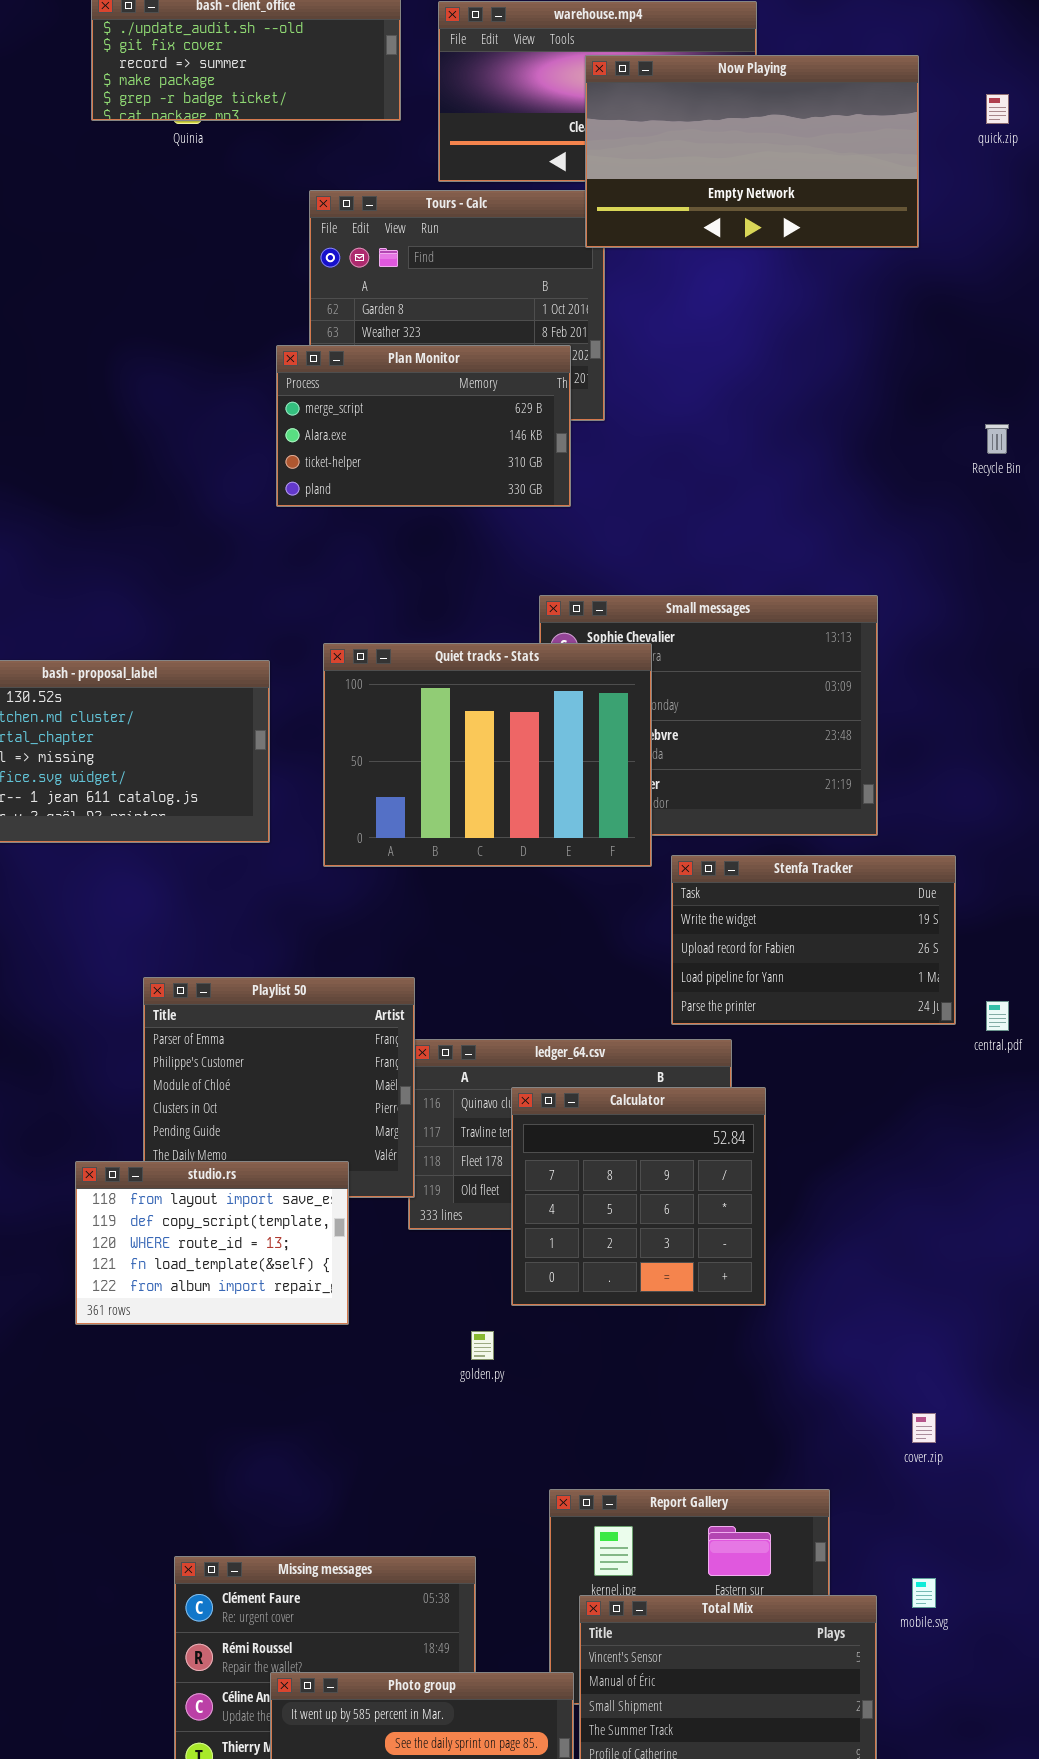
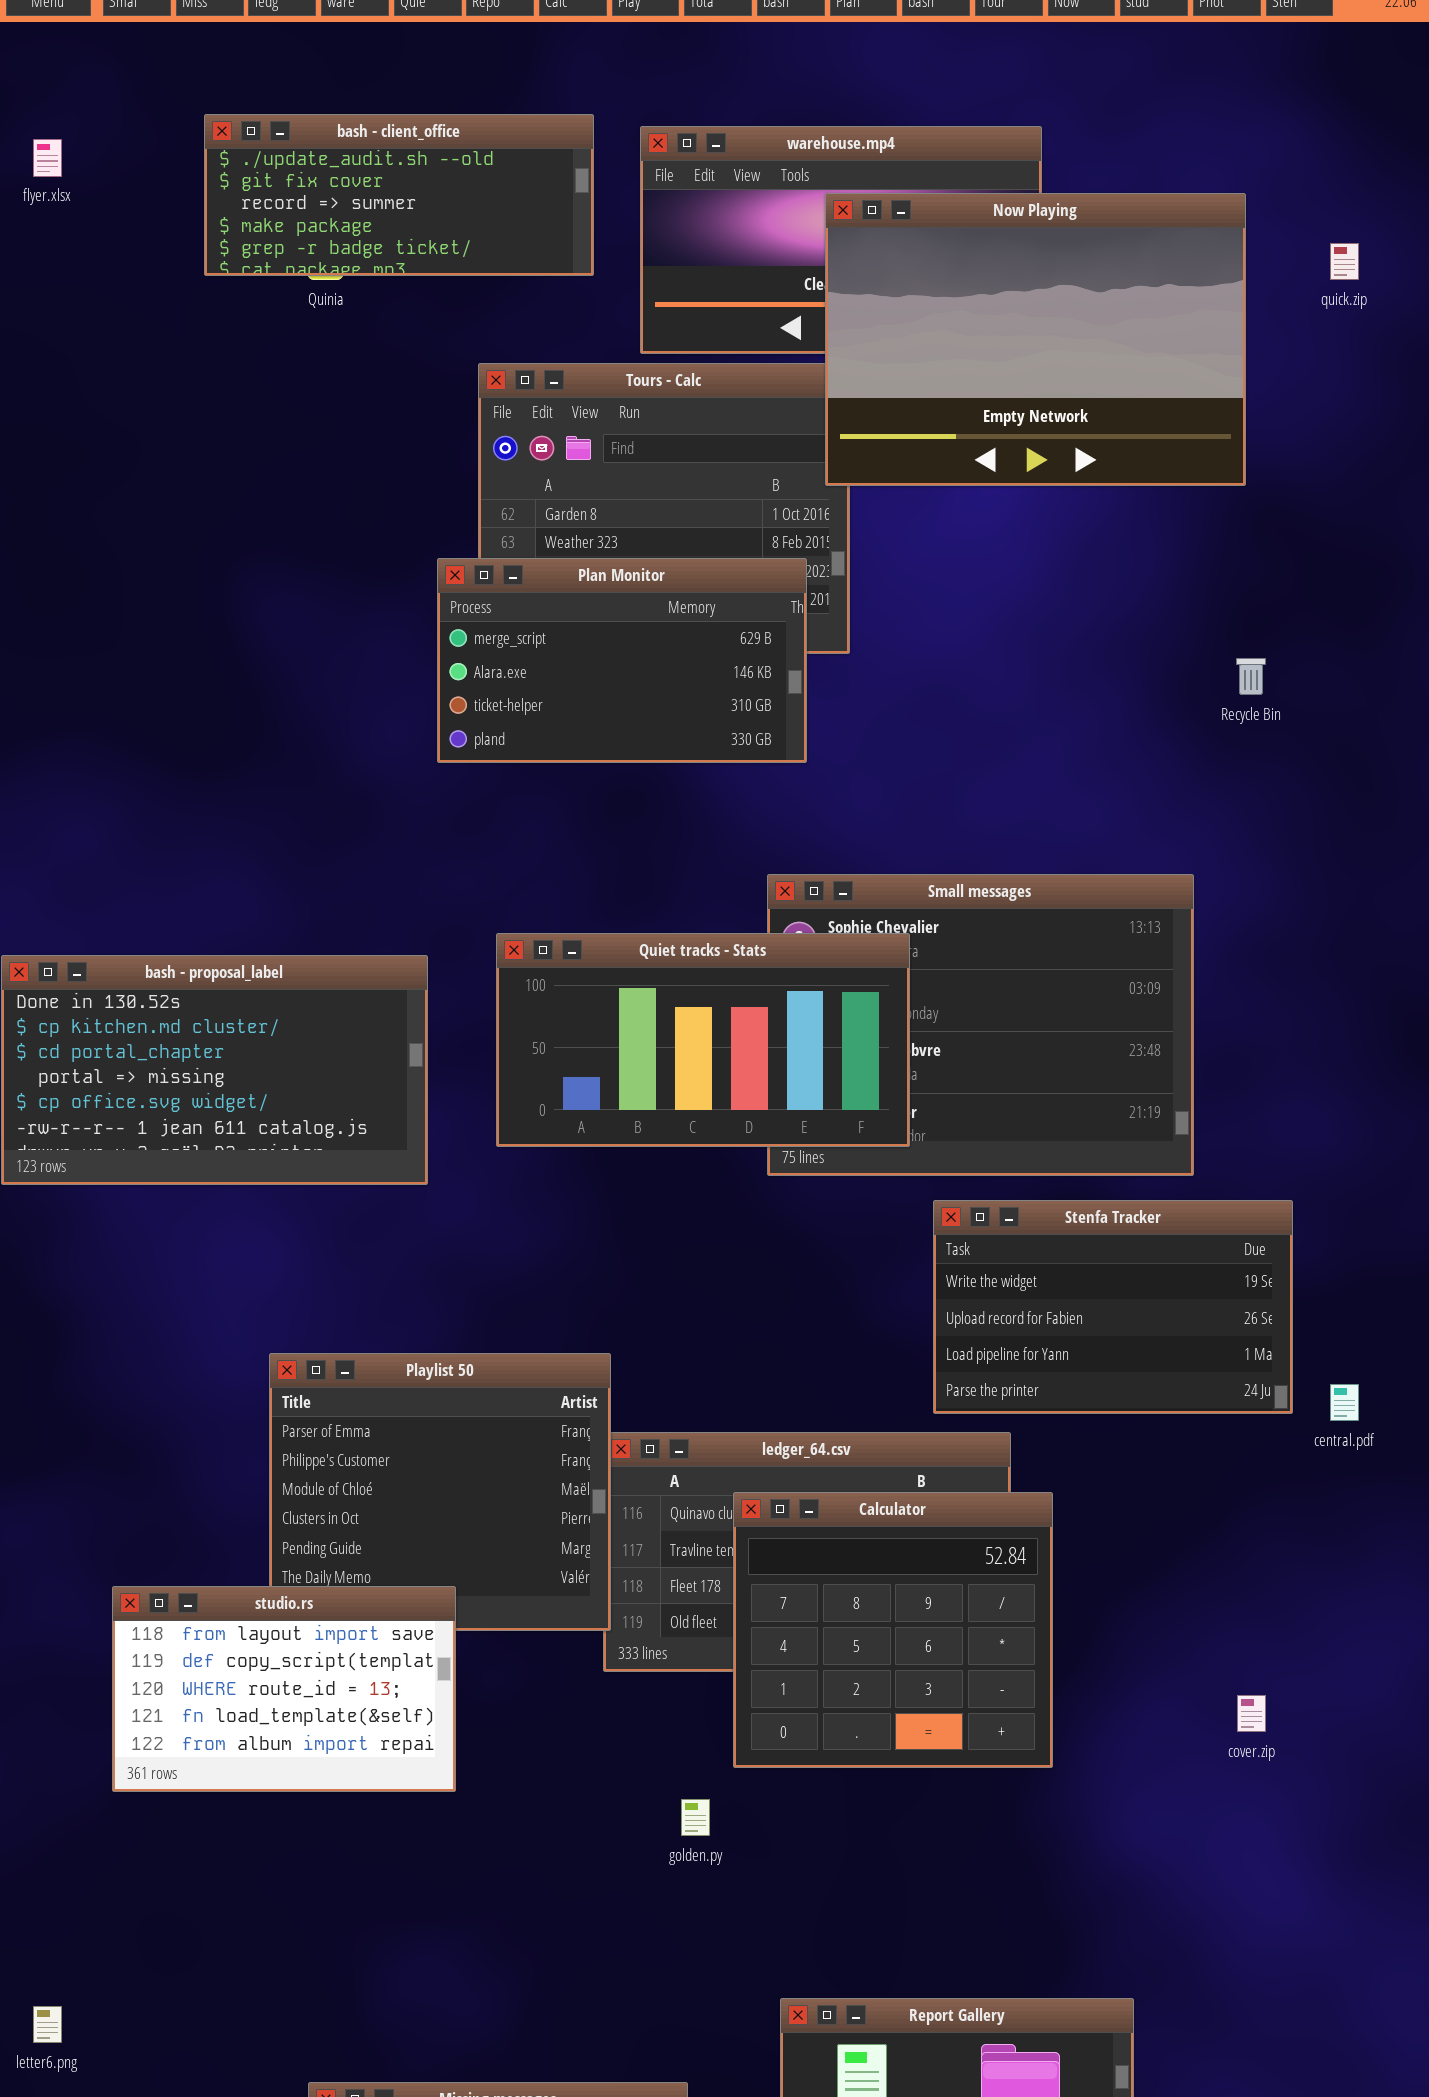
Now Playing: [585,55,919,248] -> [825,193,1246,486], resized
Recycle Bin: [985,424,1009,454] -> [1236,658,1266,695], moved
Quiet tracks - Stats: [323,643,652,867] -> [496,933,910,1147], resized
studio.rs: [75,1161,349,1325] -> [112,1586,456,1792], moved
cover.zip: [912,1413,936,1443] -> [1237,1695,1266,1732], moved

